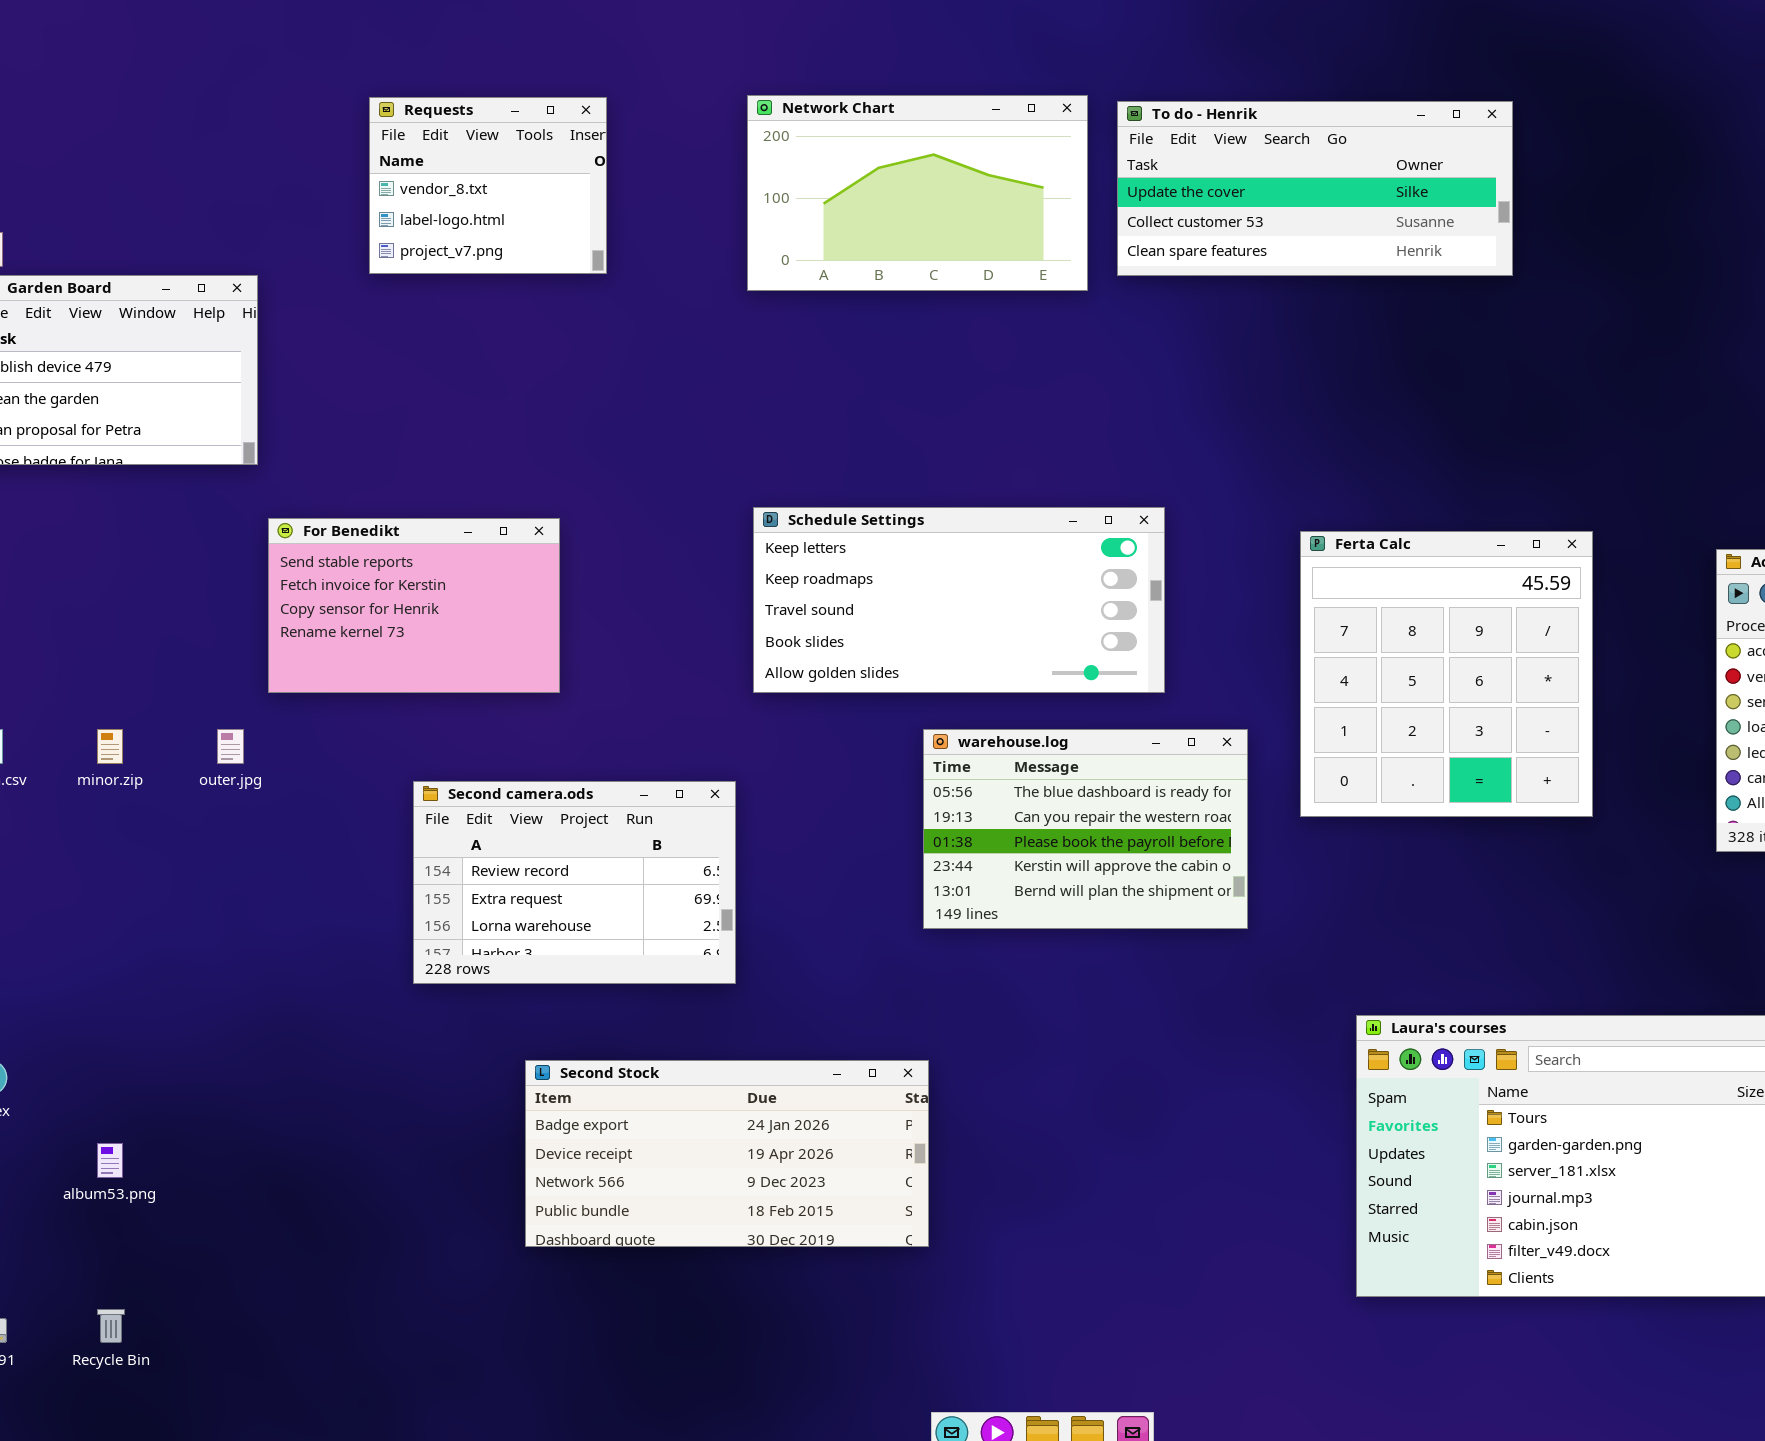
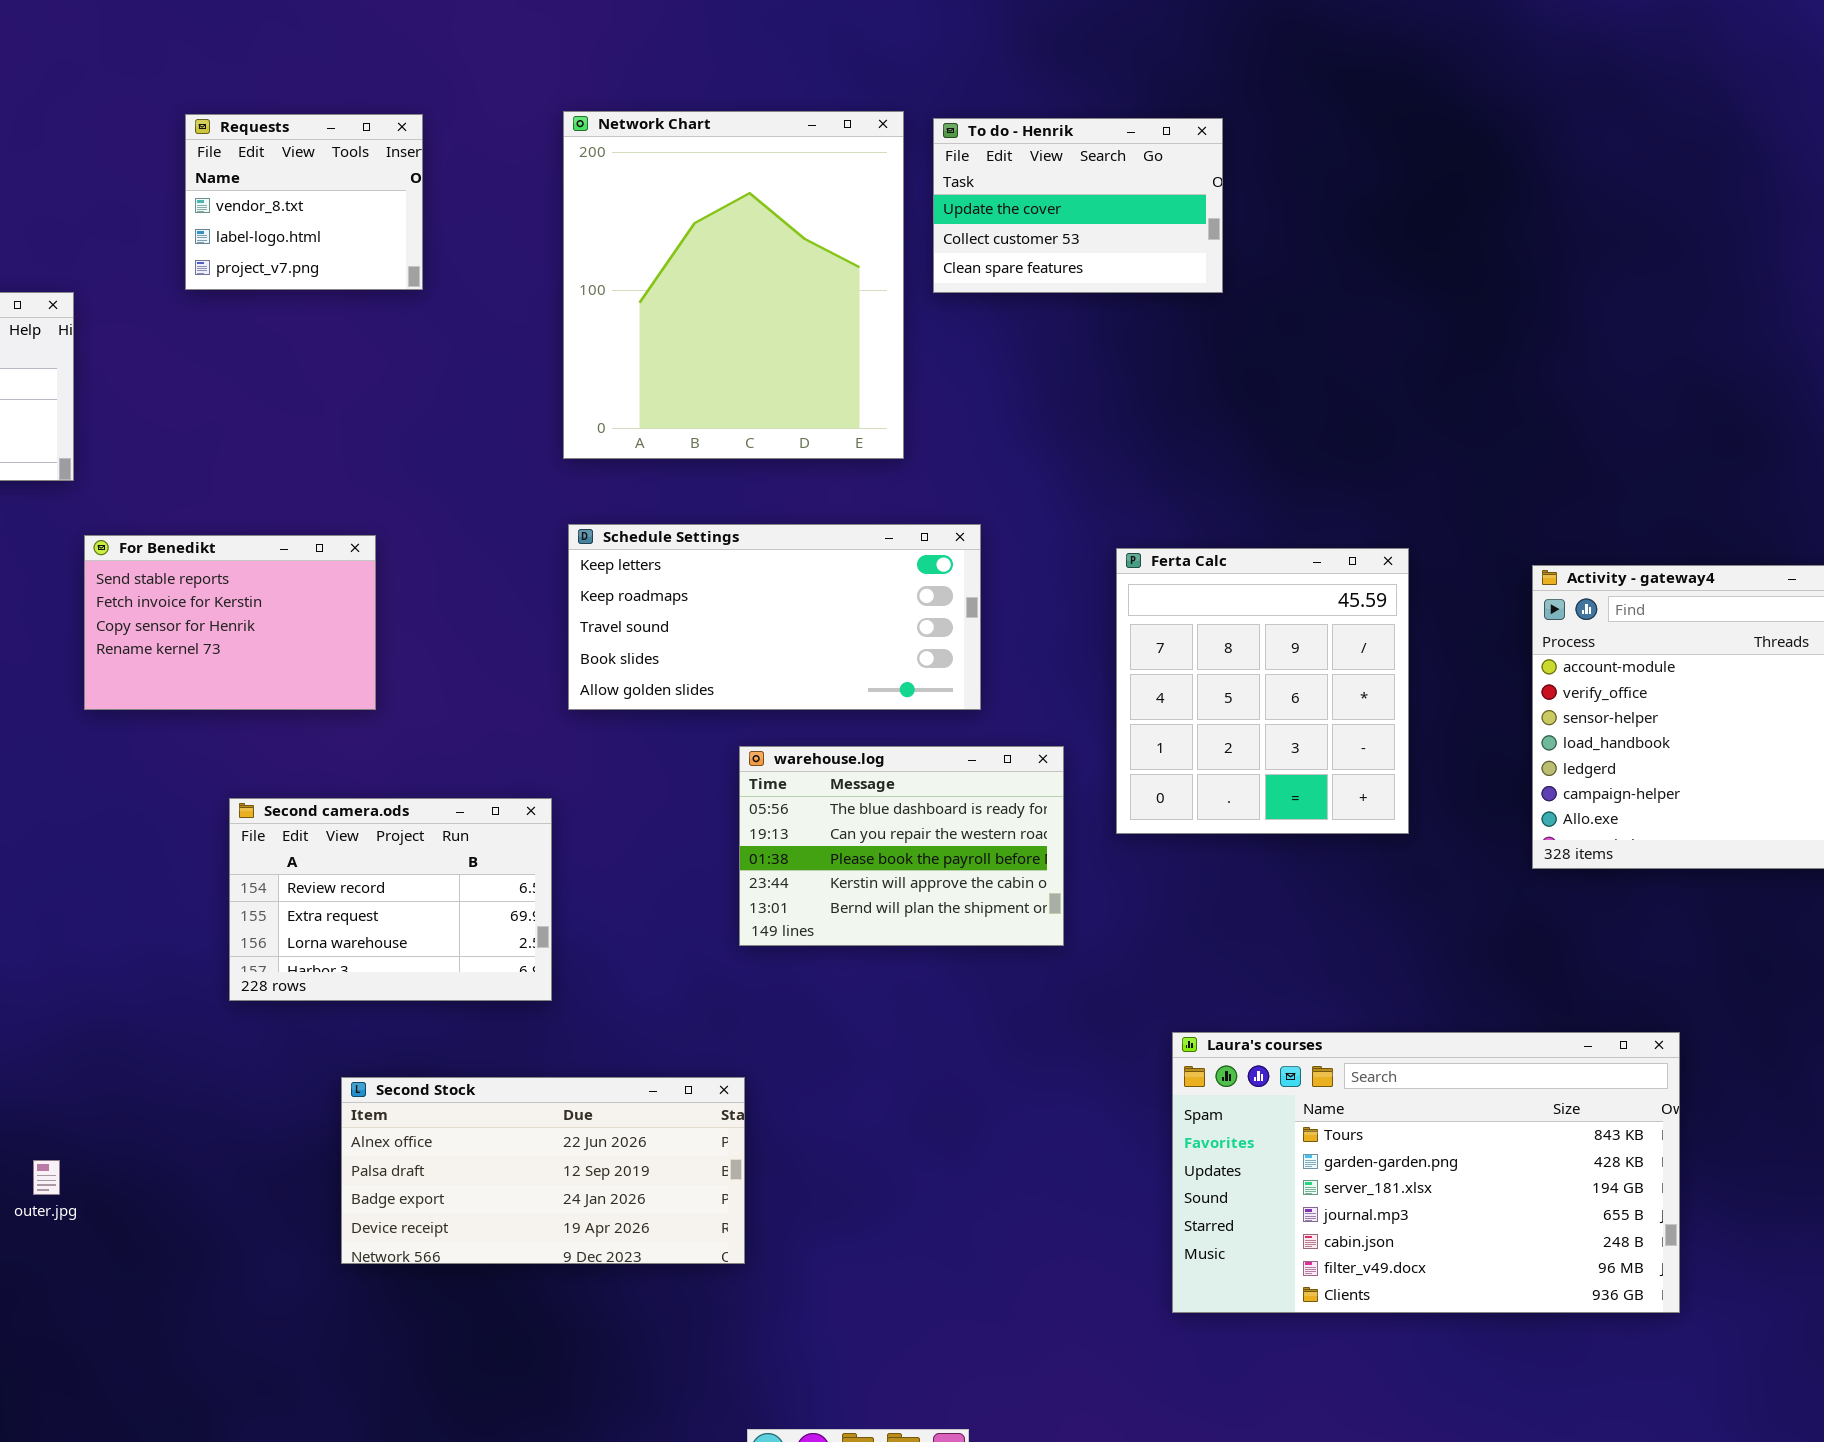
Network Chart: [747,95,1088,291] -> [563,111,904,459], resized
To do - Henrik: [1117,101,1513,276] -> [933,118,1223,293], resized
outer.jpg: [217,729,244,764] -> [33,1160,60,1195], moved
Second Stock: [525,1060,929,1247] -> [341,1077,745,1264], scrolled up 2 rows

